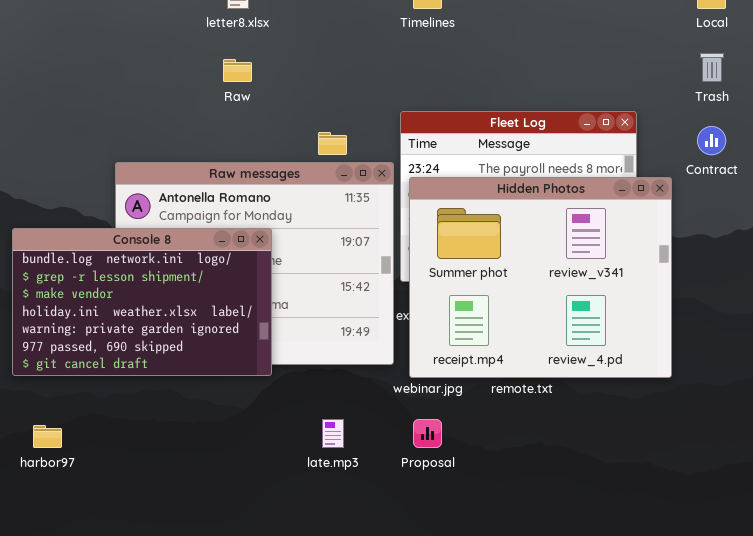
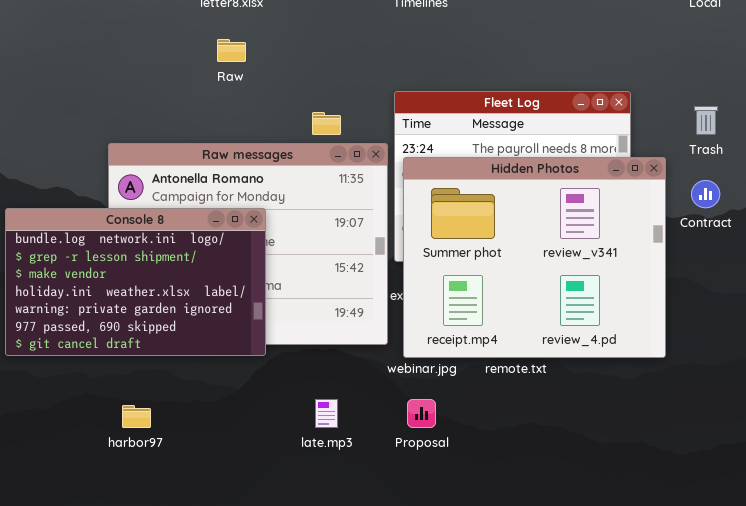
Trash: [700,53,724,82] -> [694,106,718,135], moved
Contract: [697,126,726,155] -> [691,180,720,208], moved
harbor97: [33,425,62,448] -> [122,405,151,428], moved

